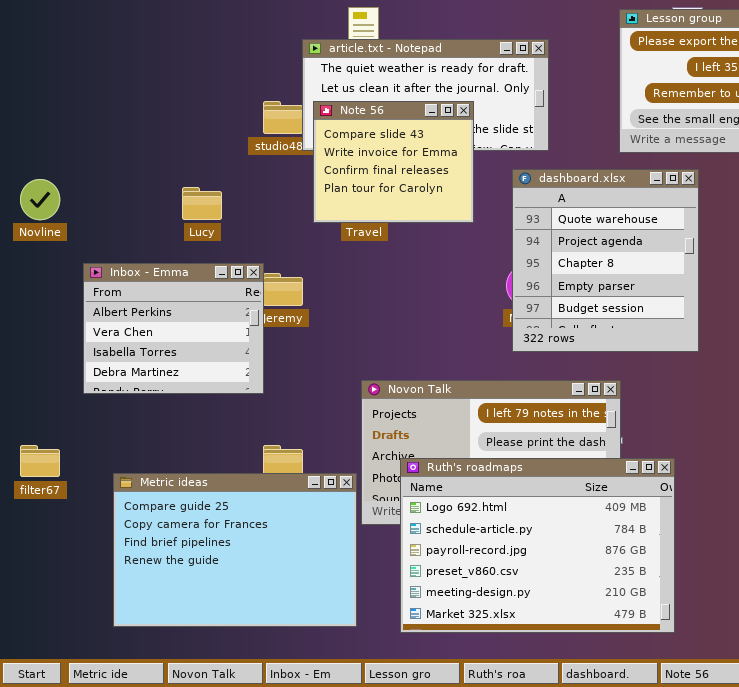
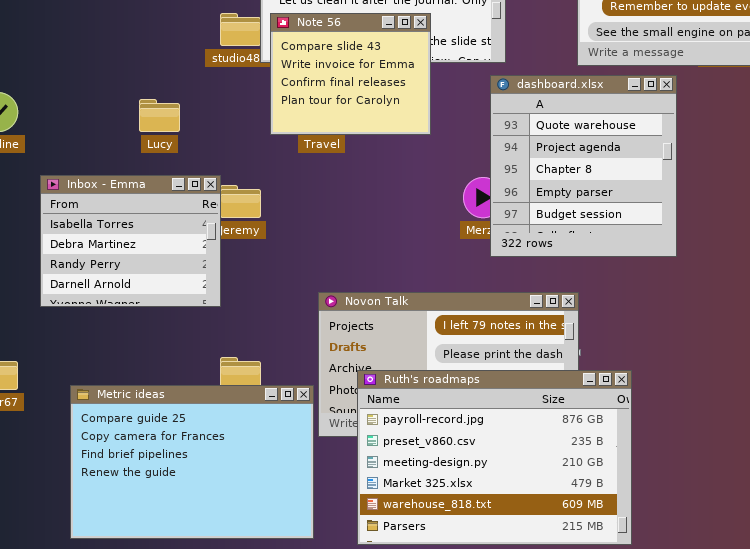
dashboard.xlsx: [512,169,699,352] -> [490,75,677,257], moved
Inbox - Emma: [83,263,264,394] -> [40,175,221,307], scrolled down 2 rows
Ruth's roadmaps: [400,458,675,633] -> [357,370,632,545], scrolled down 2 rows

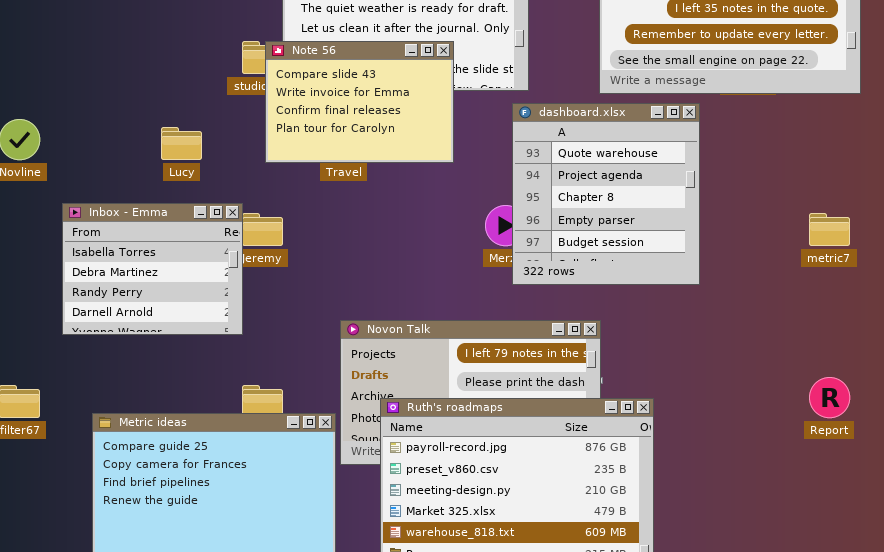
Note 56: [270,13,431,135] -> [265,41,454,163], resized

